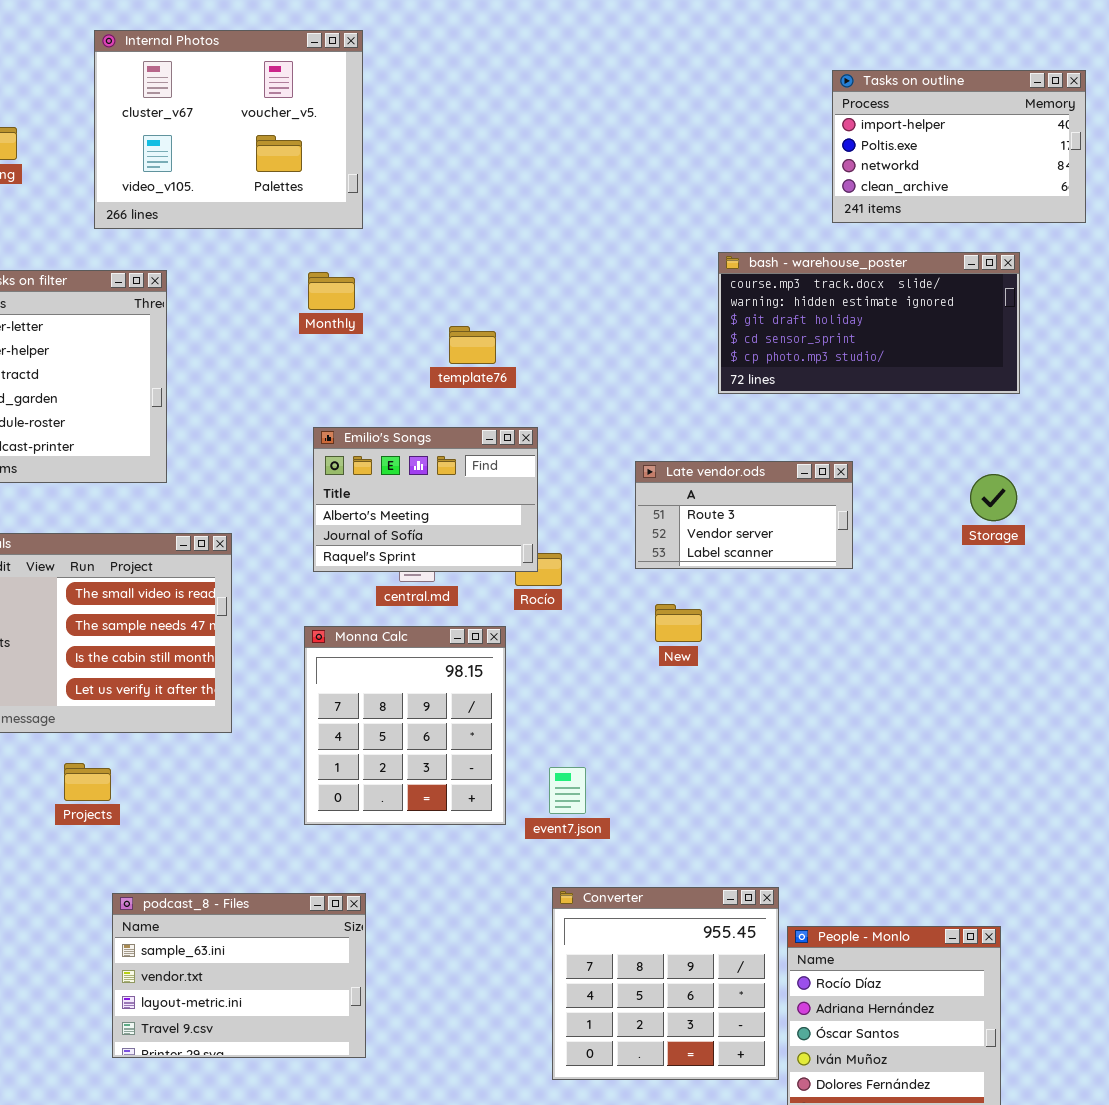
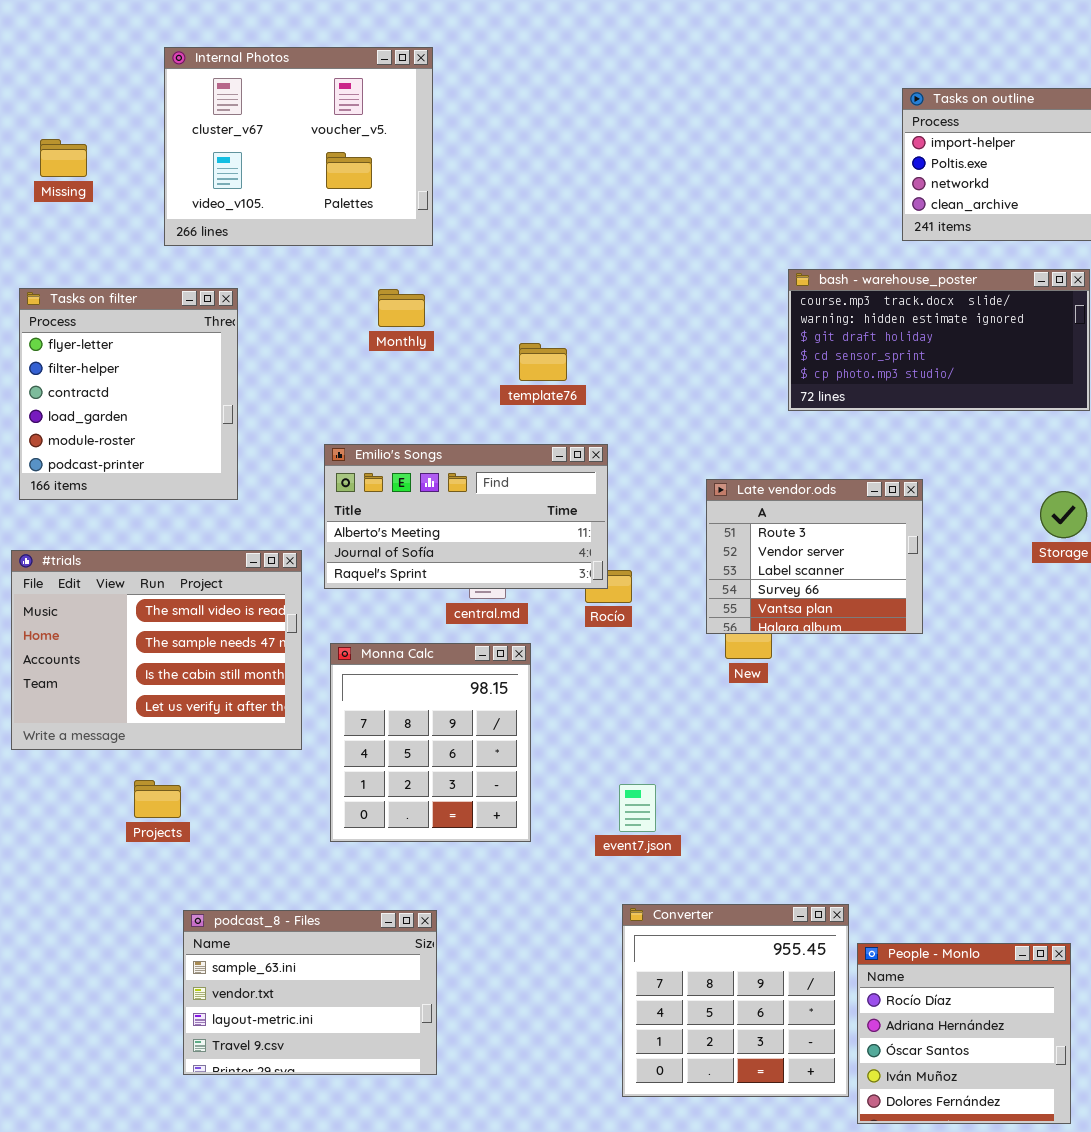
Emilio's Songs: [313,427,538,572] -> [324,444,608,589], resized
Late vendor.ods: [635,461,853,569] -> [706,479,923,634], resized
Monna Calc: [304,626,506,825] -> [330,643,531,842], moved

